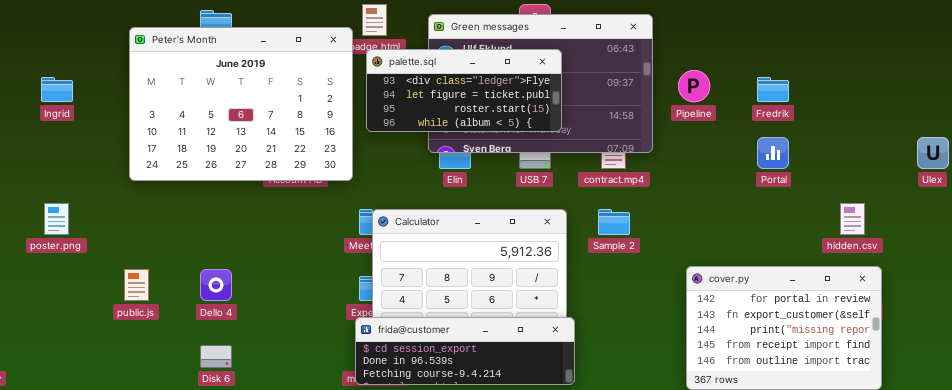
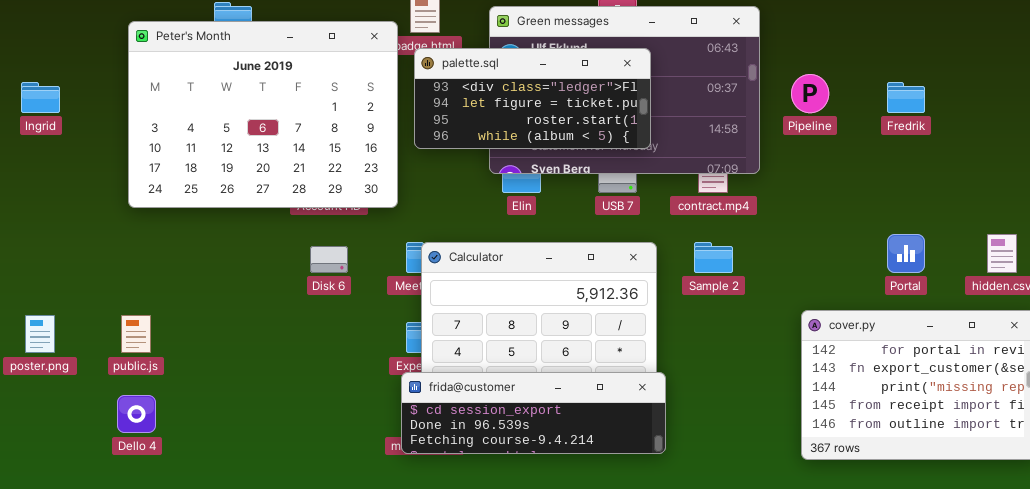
Portal: [757,137,789,169] -> [887,234,925,273], moved
poster.png: [44,203,69,235] -> [25,315,55,353], moved
Dello 4: [200,269,232,301] -> [117,395,156,433], moved
Disk 6: [200,345,232,368] -> [310,246,348,273], moved

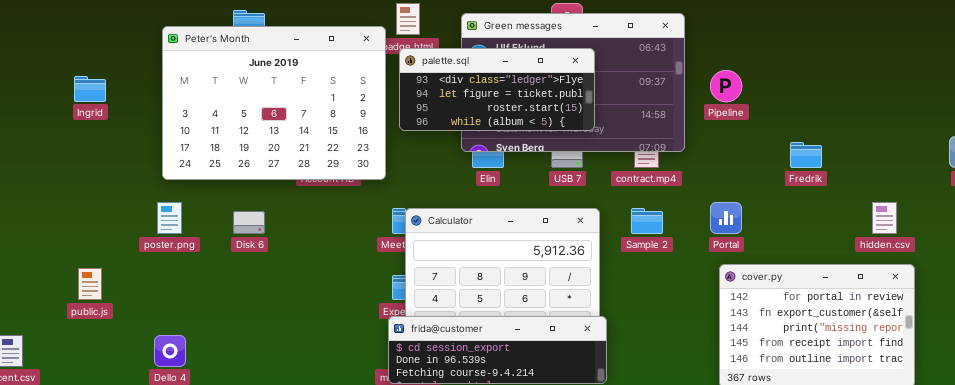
Fredrik: [887,82,925,113] -> [790,142,822,168], moved
Portal: [887,234,925,273] -> [710,202,742,234], moved
Disk 6: [310,246,348,273] -> [233,211,265,234], moved
poster.png: [25,315,55,353] -> [157,202,182,234], moved
public.js: [121,315,151,353] -> [78,268,102,300], moved

